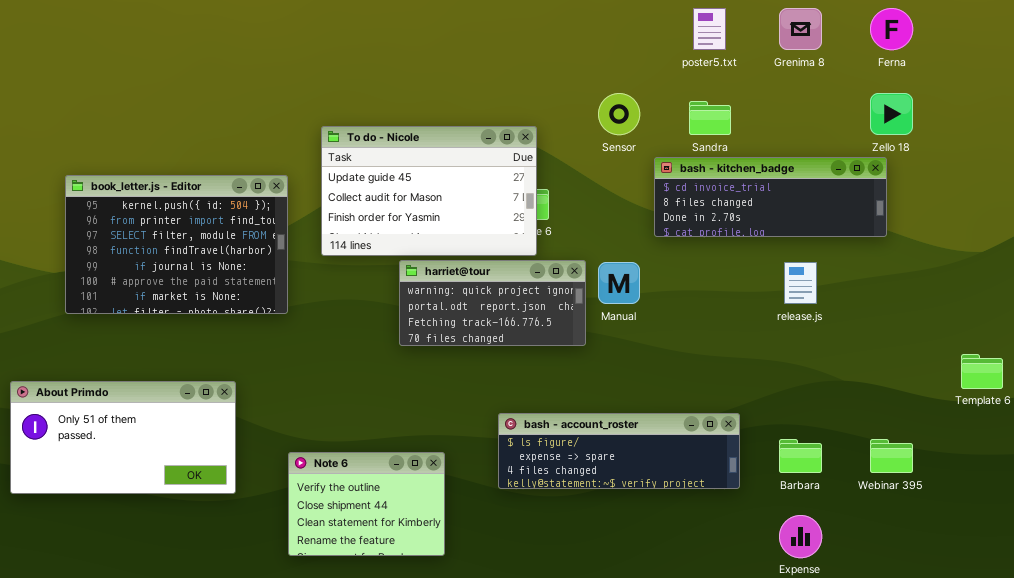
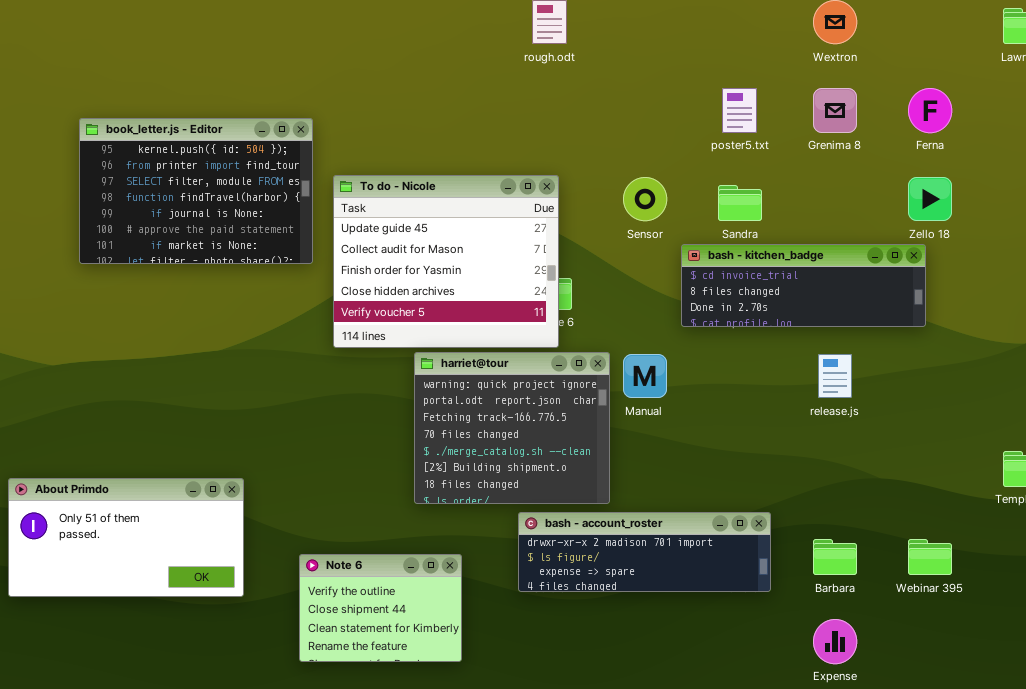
To do - Nicole: [321,126,537,256] -> [333,175,559,348], resized
book_letter.js - Editor: [65,175,288,314] -> [79,118,313,264], moved
harriet@tour: [399,260,586,346] -> [414,352,610,504], resized
bash - account_roster: [498,413,740,489] -> [518,512,771,592], scrolled up 1 row

